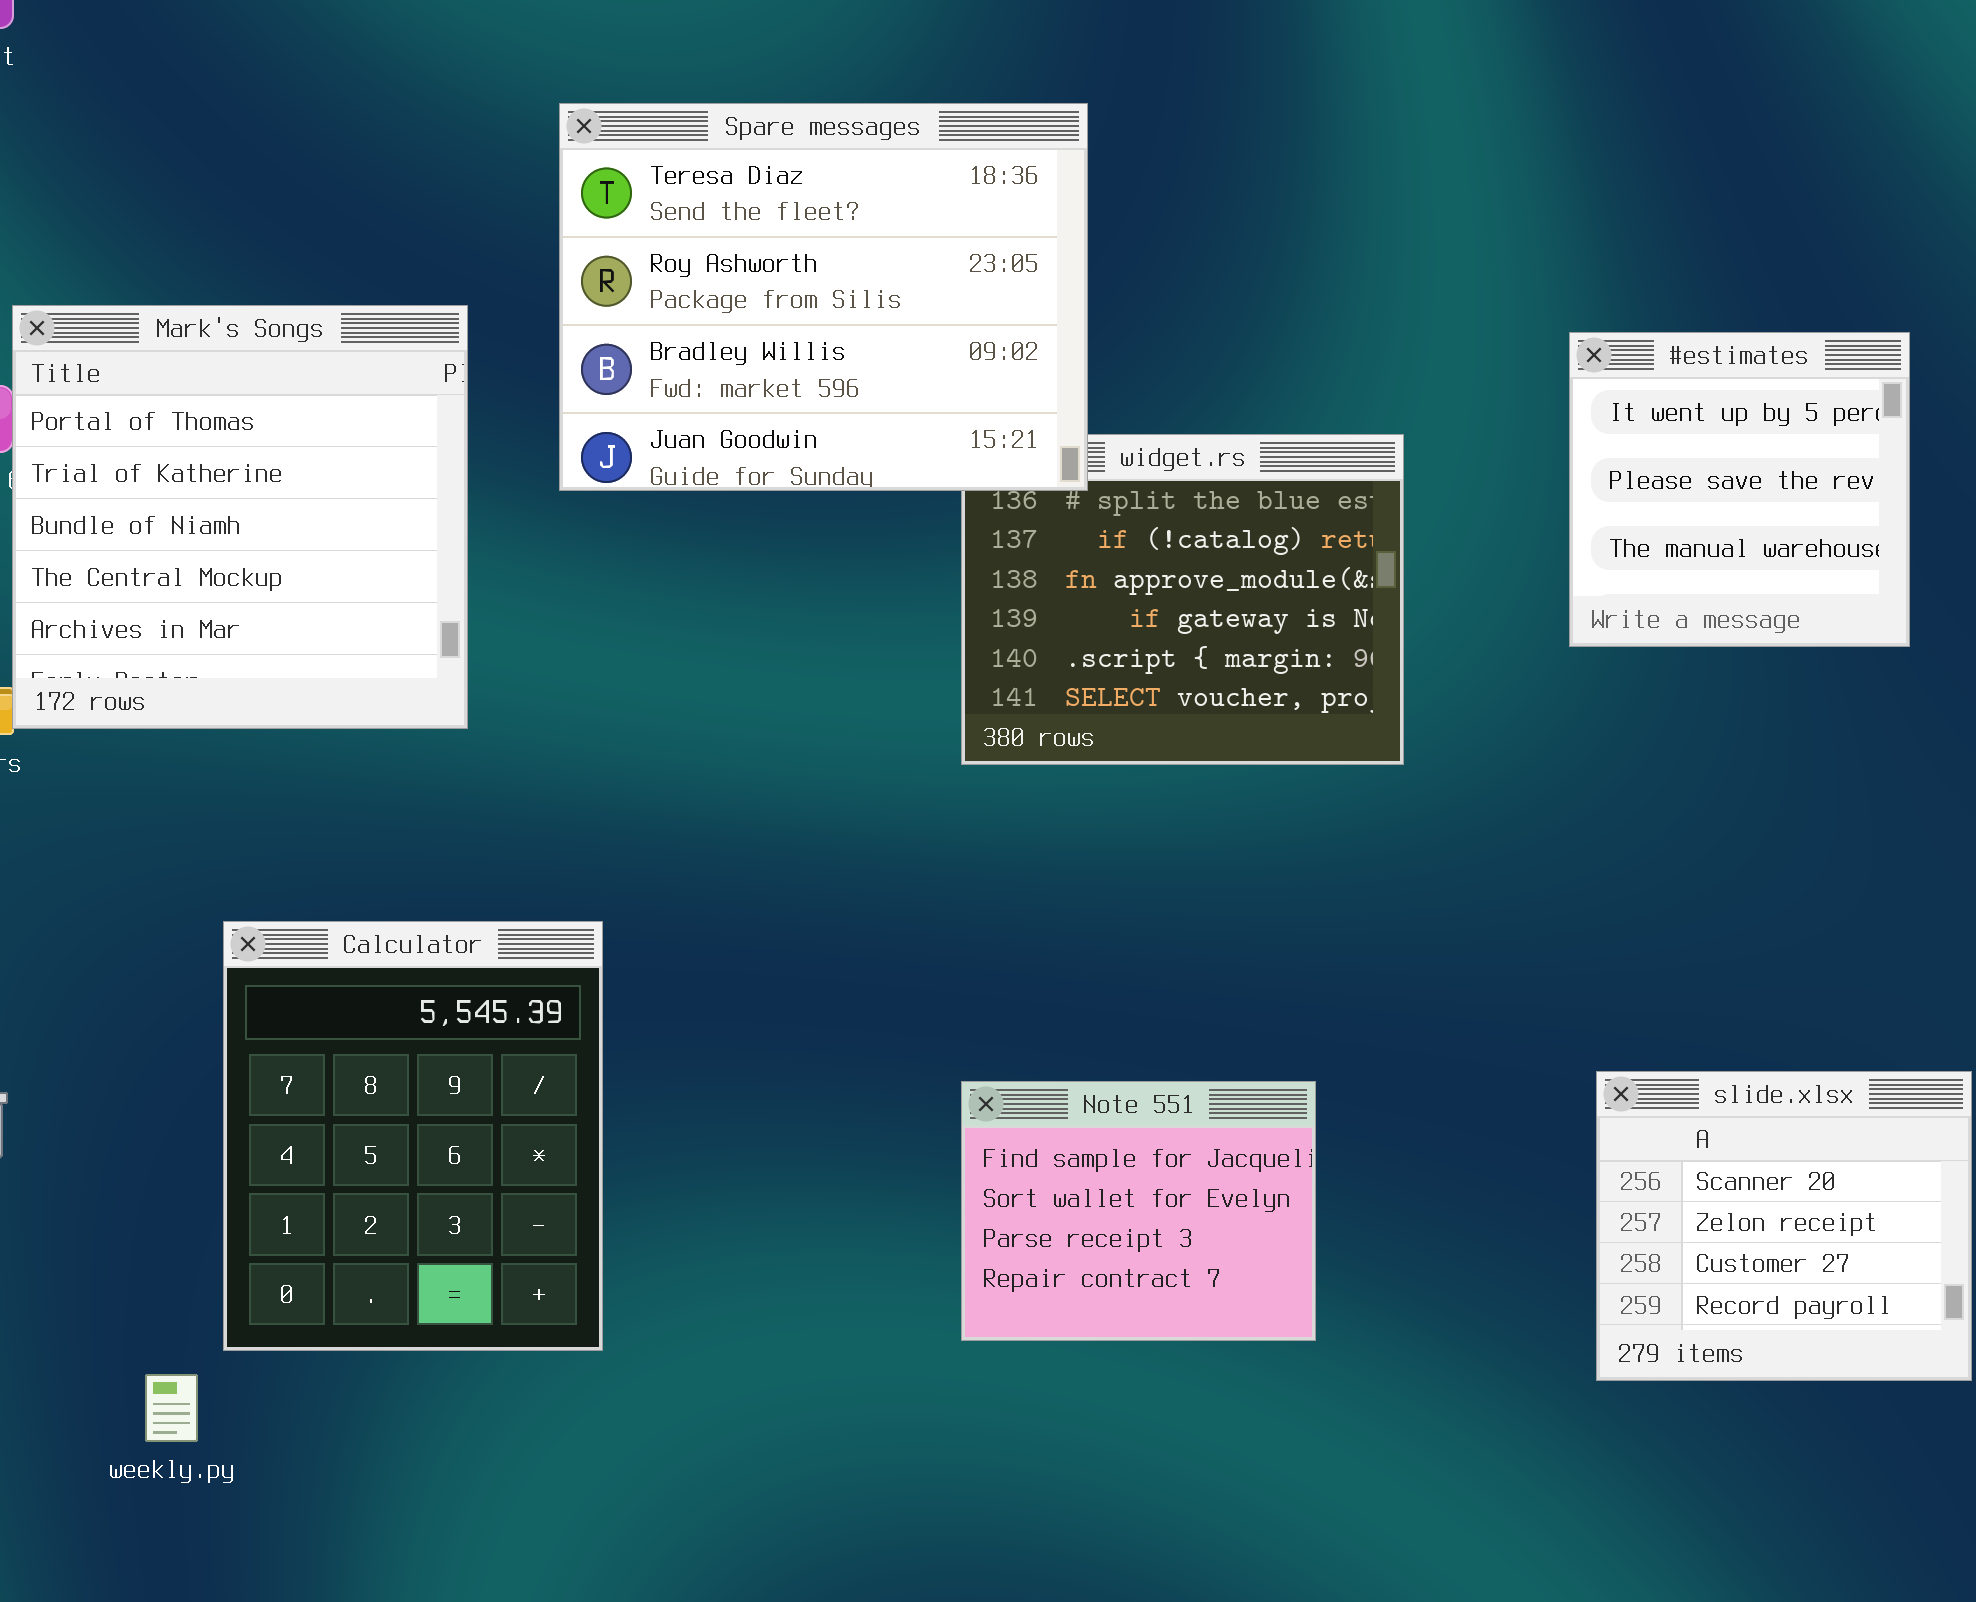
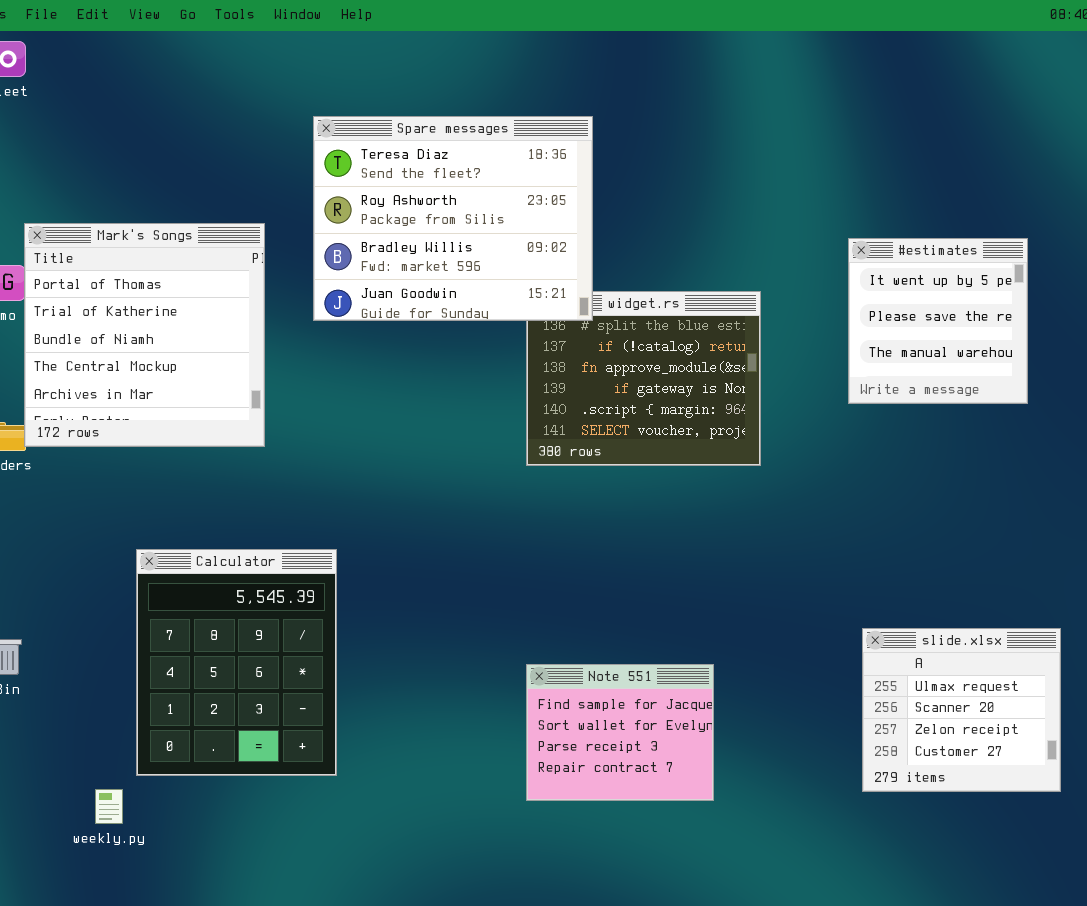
slide.xlsx: [1596,1071,1972,1381] -> [862,628,1061,792], scrolled up 1 row
Note 551: [961,1081,1316,1341] -> [526,664,714,801], moved

